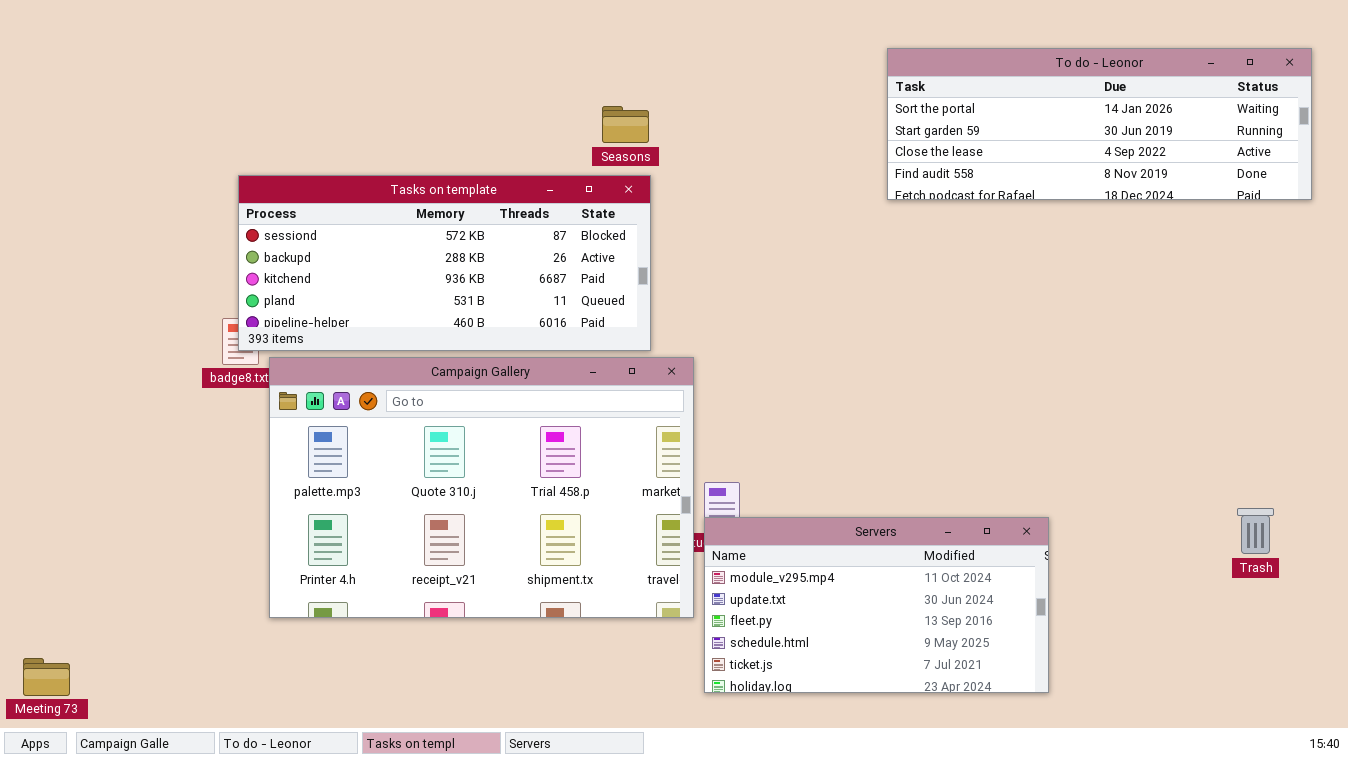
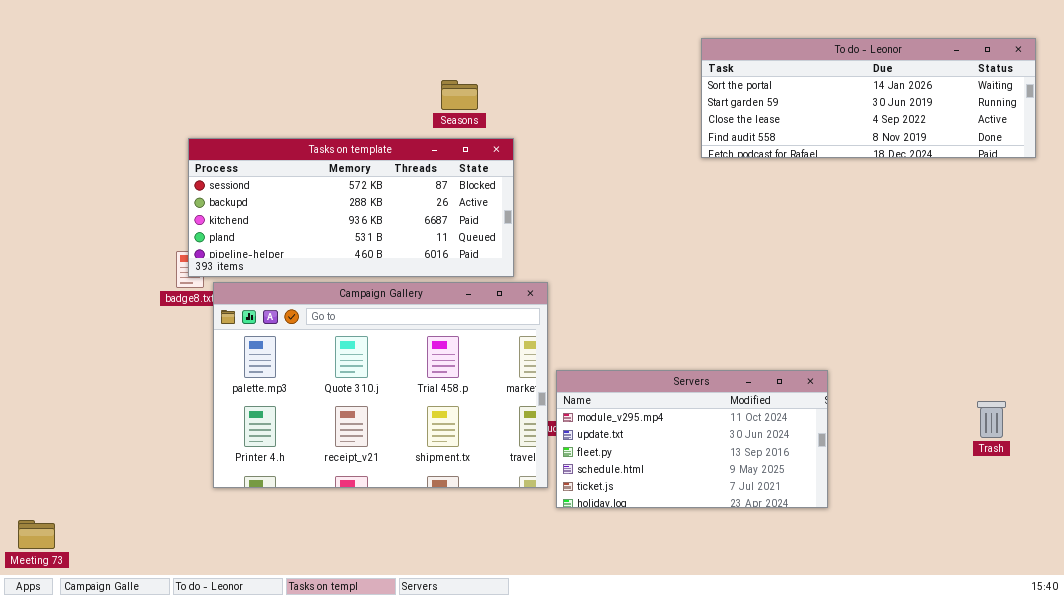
Seasons: [602,106,649,143] -> [441,80,478,110], moved
Servers: [704,517,1049,693] -> [556,370,828,508], moved

